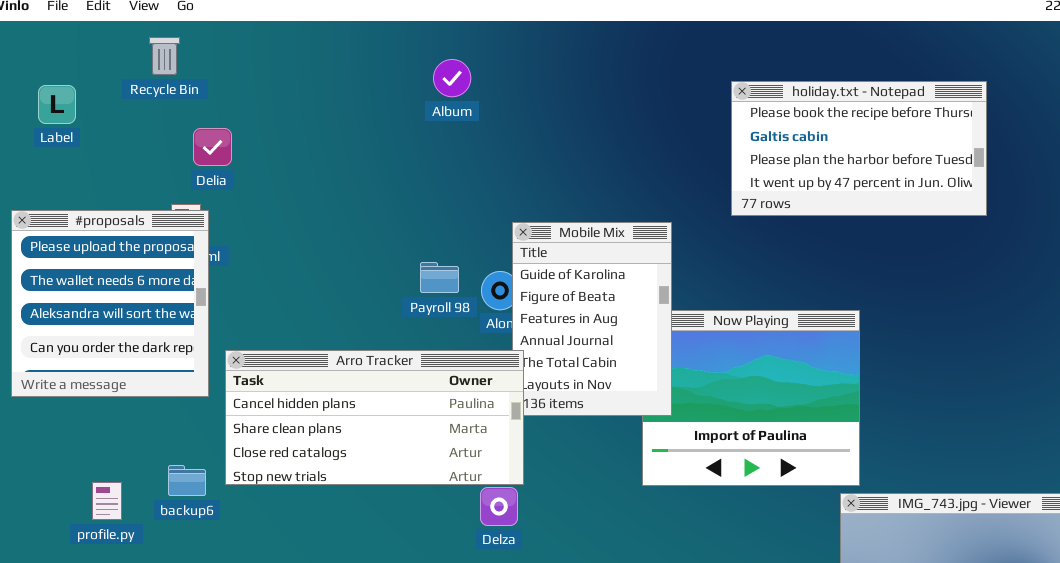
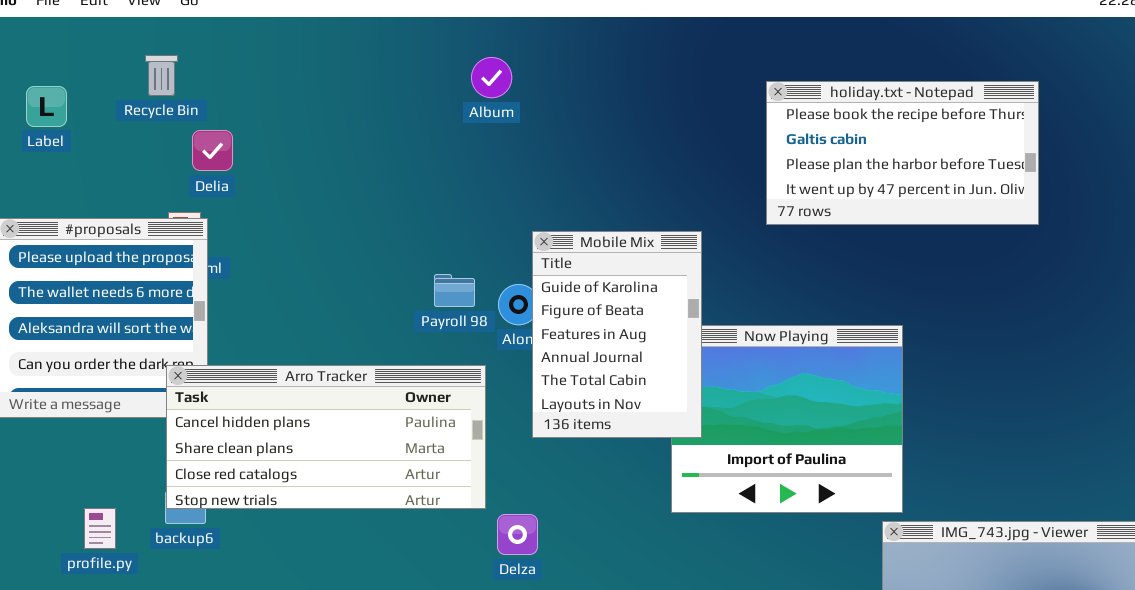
Recycle Bin: [149,37,180,75] -> [145,55,178,96], moved
Album: [433,59,471,97] -> [471,57,512,98], moved
Arro Tracker: [225,350,524,485] -> [166,365,486,509], moved

